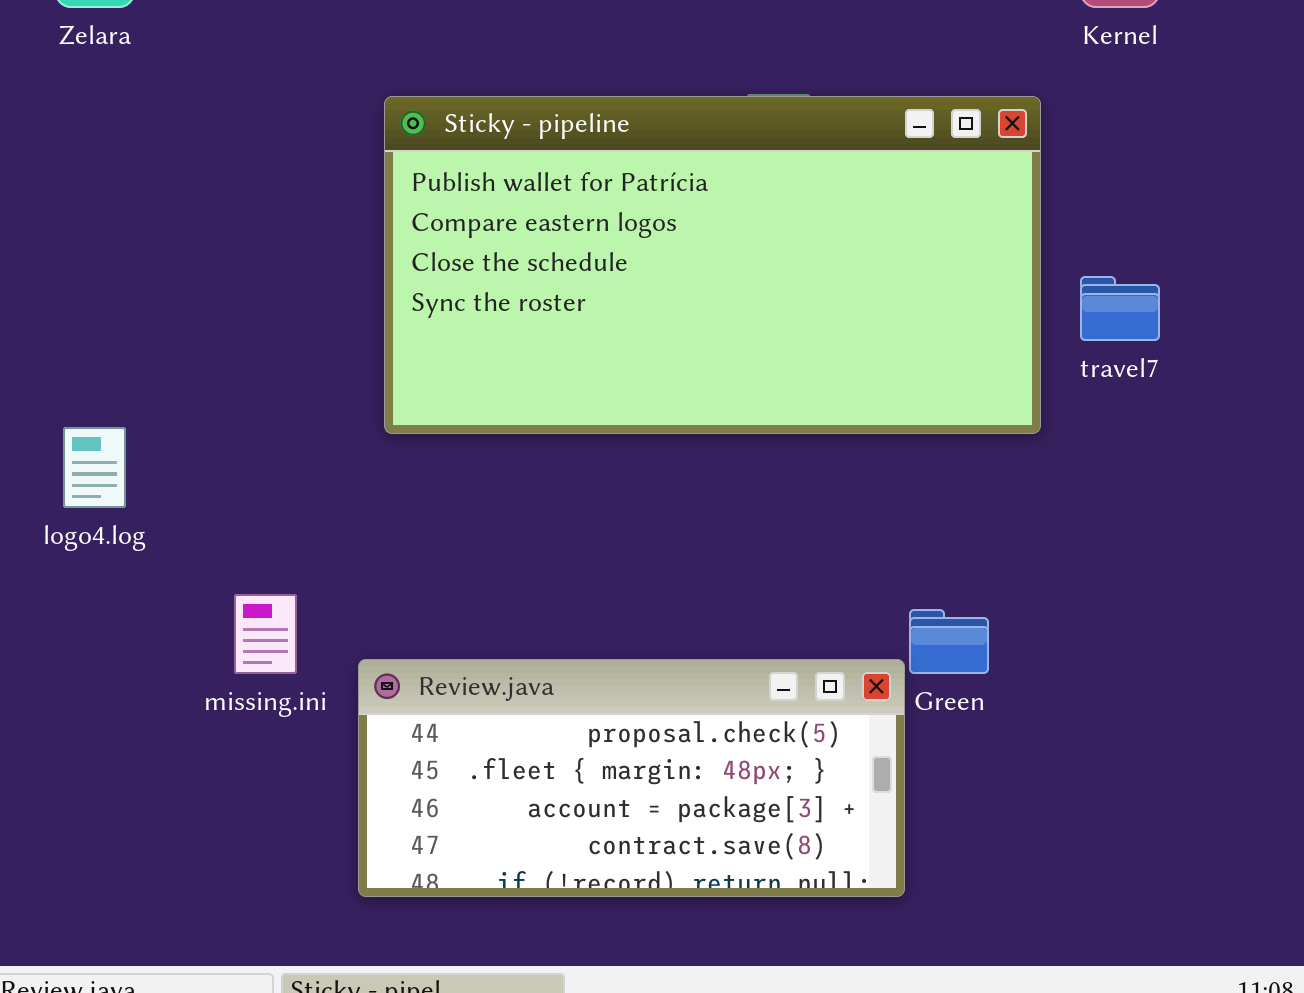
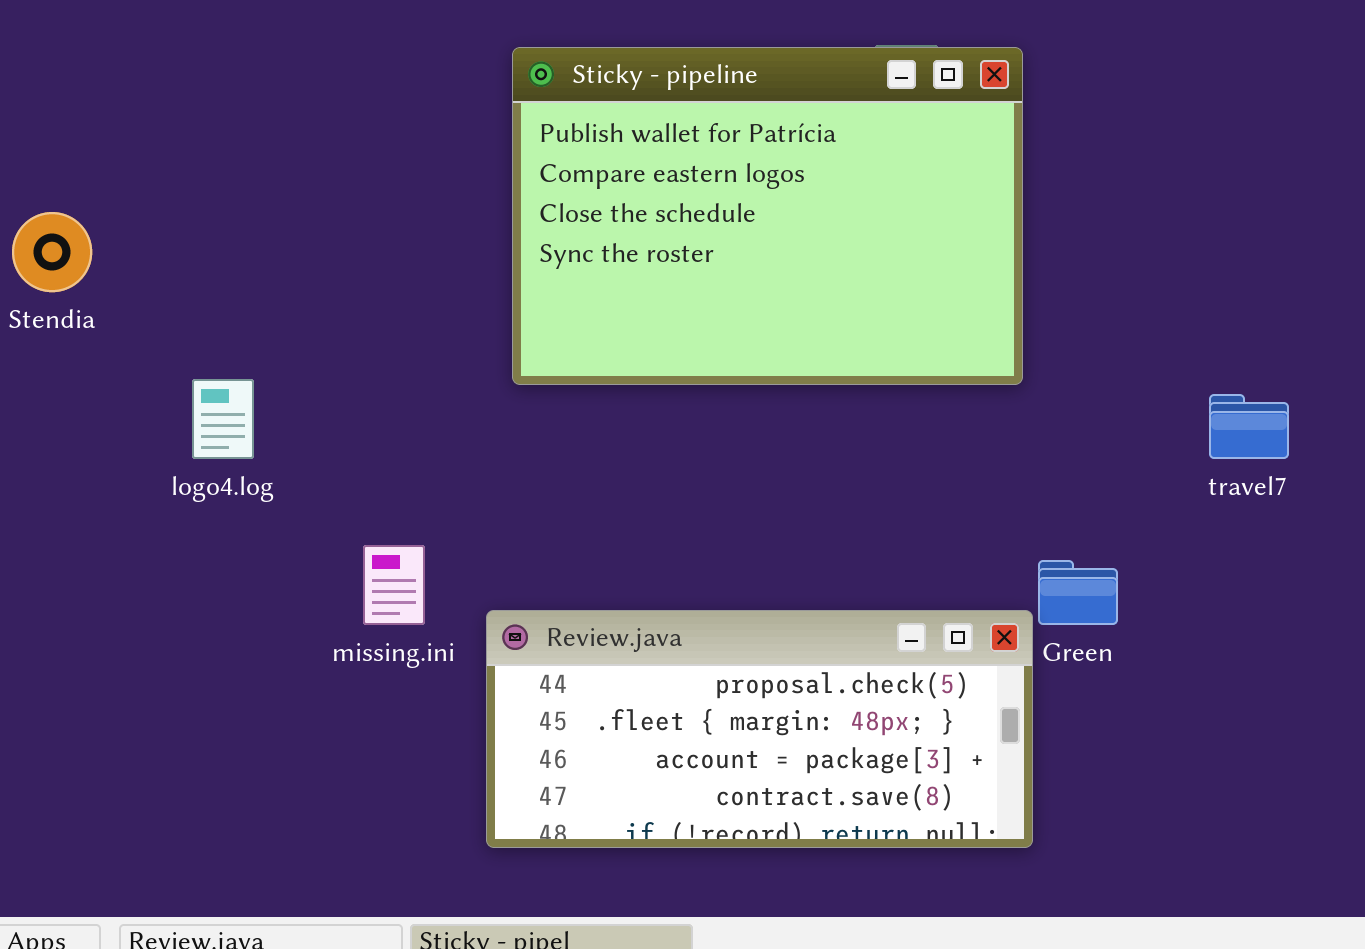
Sticky - pipeline: [384,96,1041,434] -> [512,47,1023,385], resized
travel7: [1080,276,1160,341] -> [1209,394,1289,459], moved

